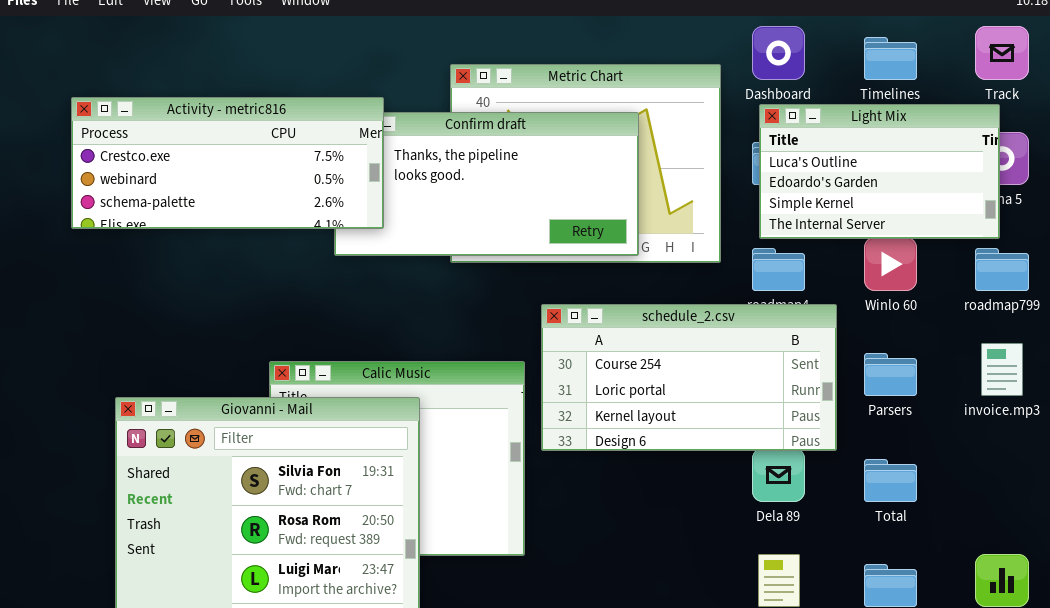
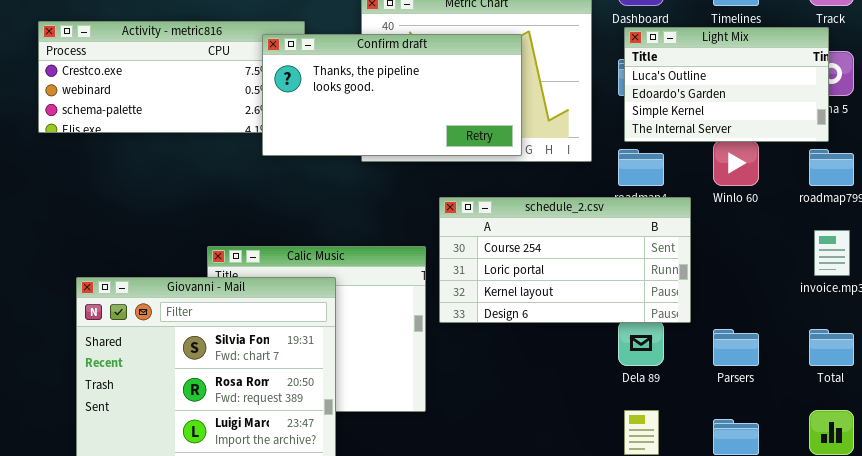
Confirm draft: [334,112,639,256] -> [262,34,522,156], raised
Parsers: [864,353,917,396] -> [713,329,759,366], moved
Total: [864,459,917,502] -> [809,329,854,366], moved

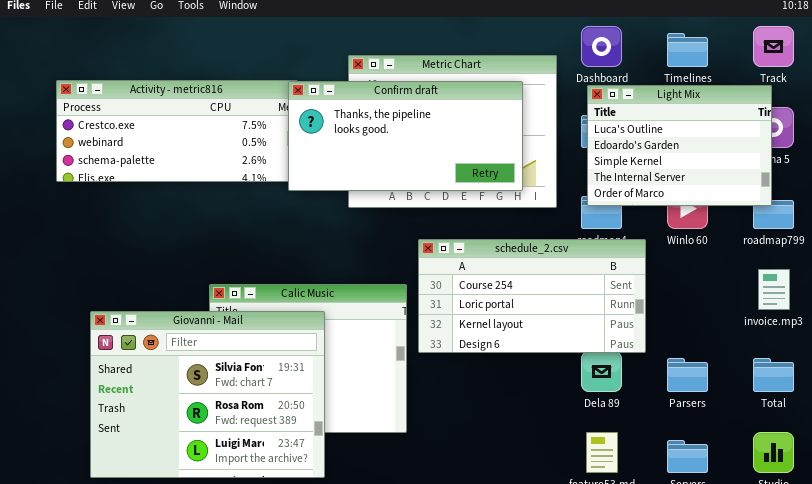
Light Mix: [624,27,829,142] -> [587,85,772,206], resized
Confirm draft: [262,34,522,156] -> [288,81,523,191], moved

